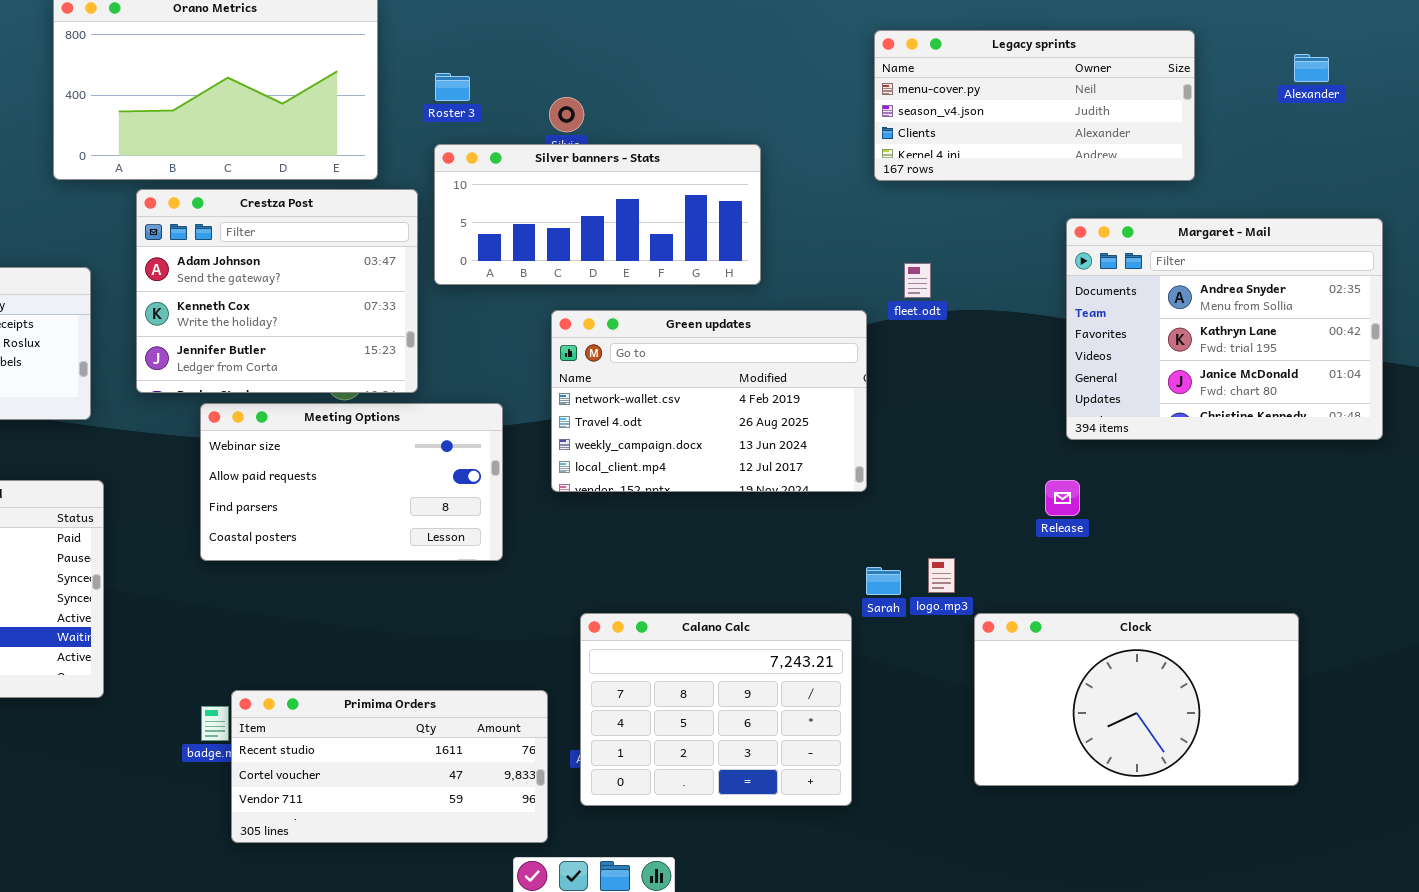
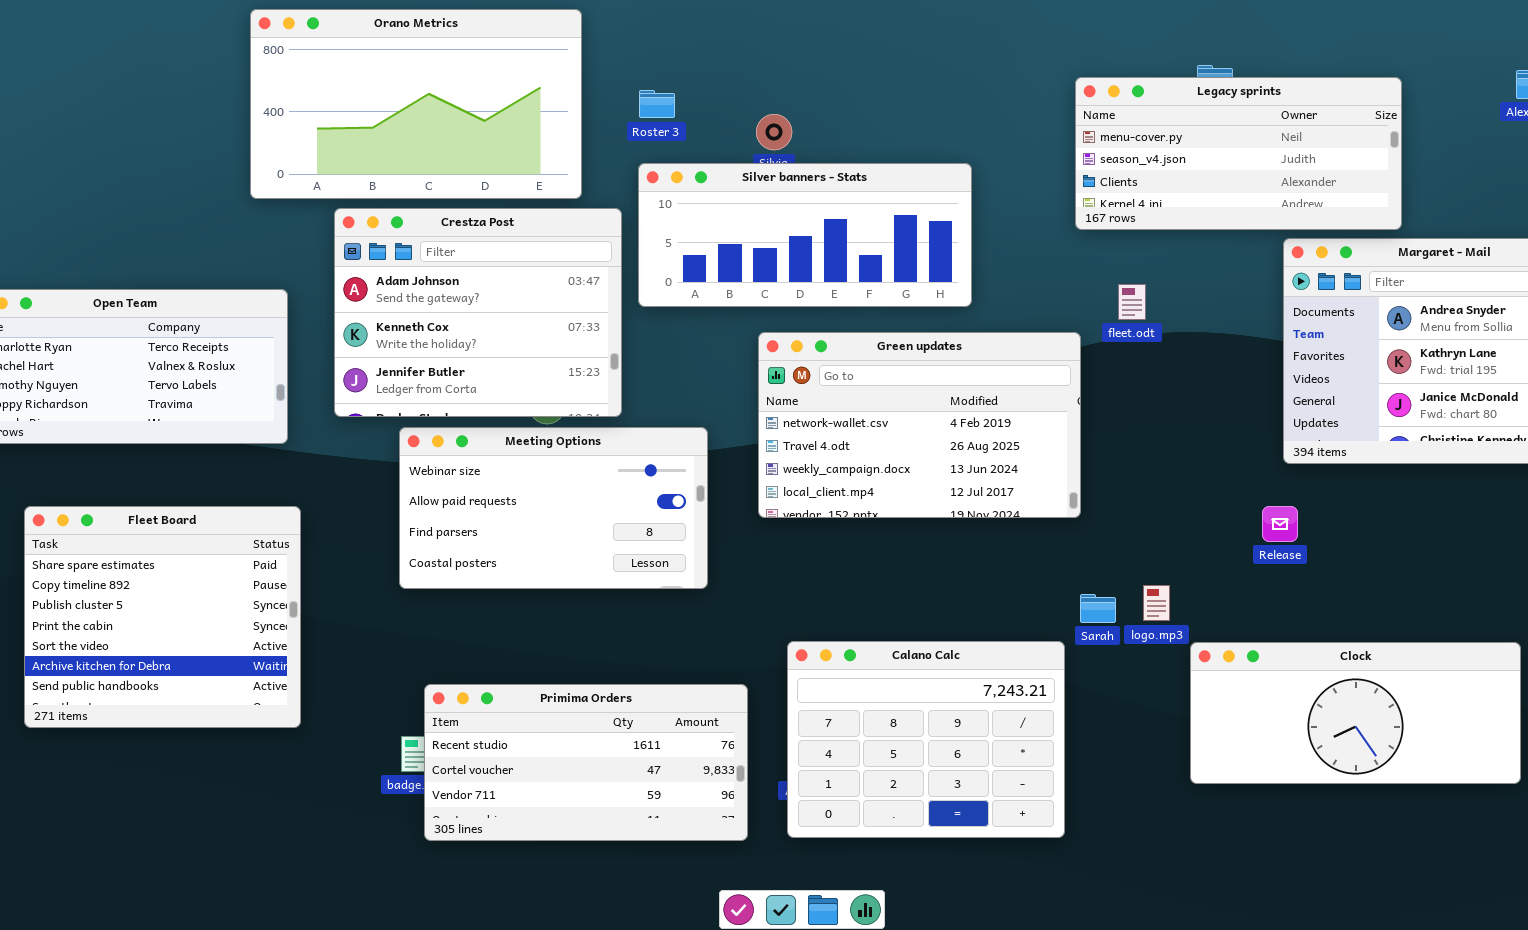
Legacy sprints: [874,30,1195,181] -> [1075,77,1402,230], moved
Clock: [974,613,1299,786] -> [1190,642,1521,784], resized
Primima Orders: [231,690,548,843] -> [424,684,748,841], moved

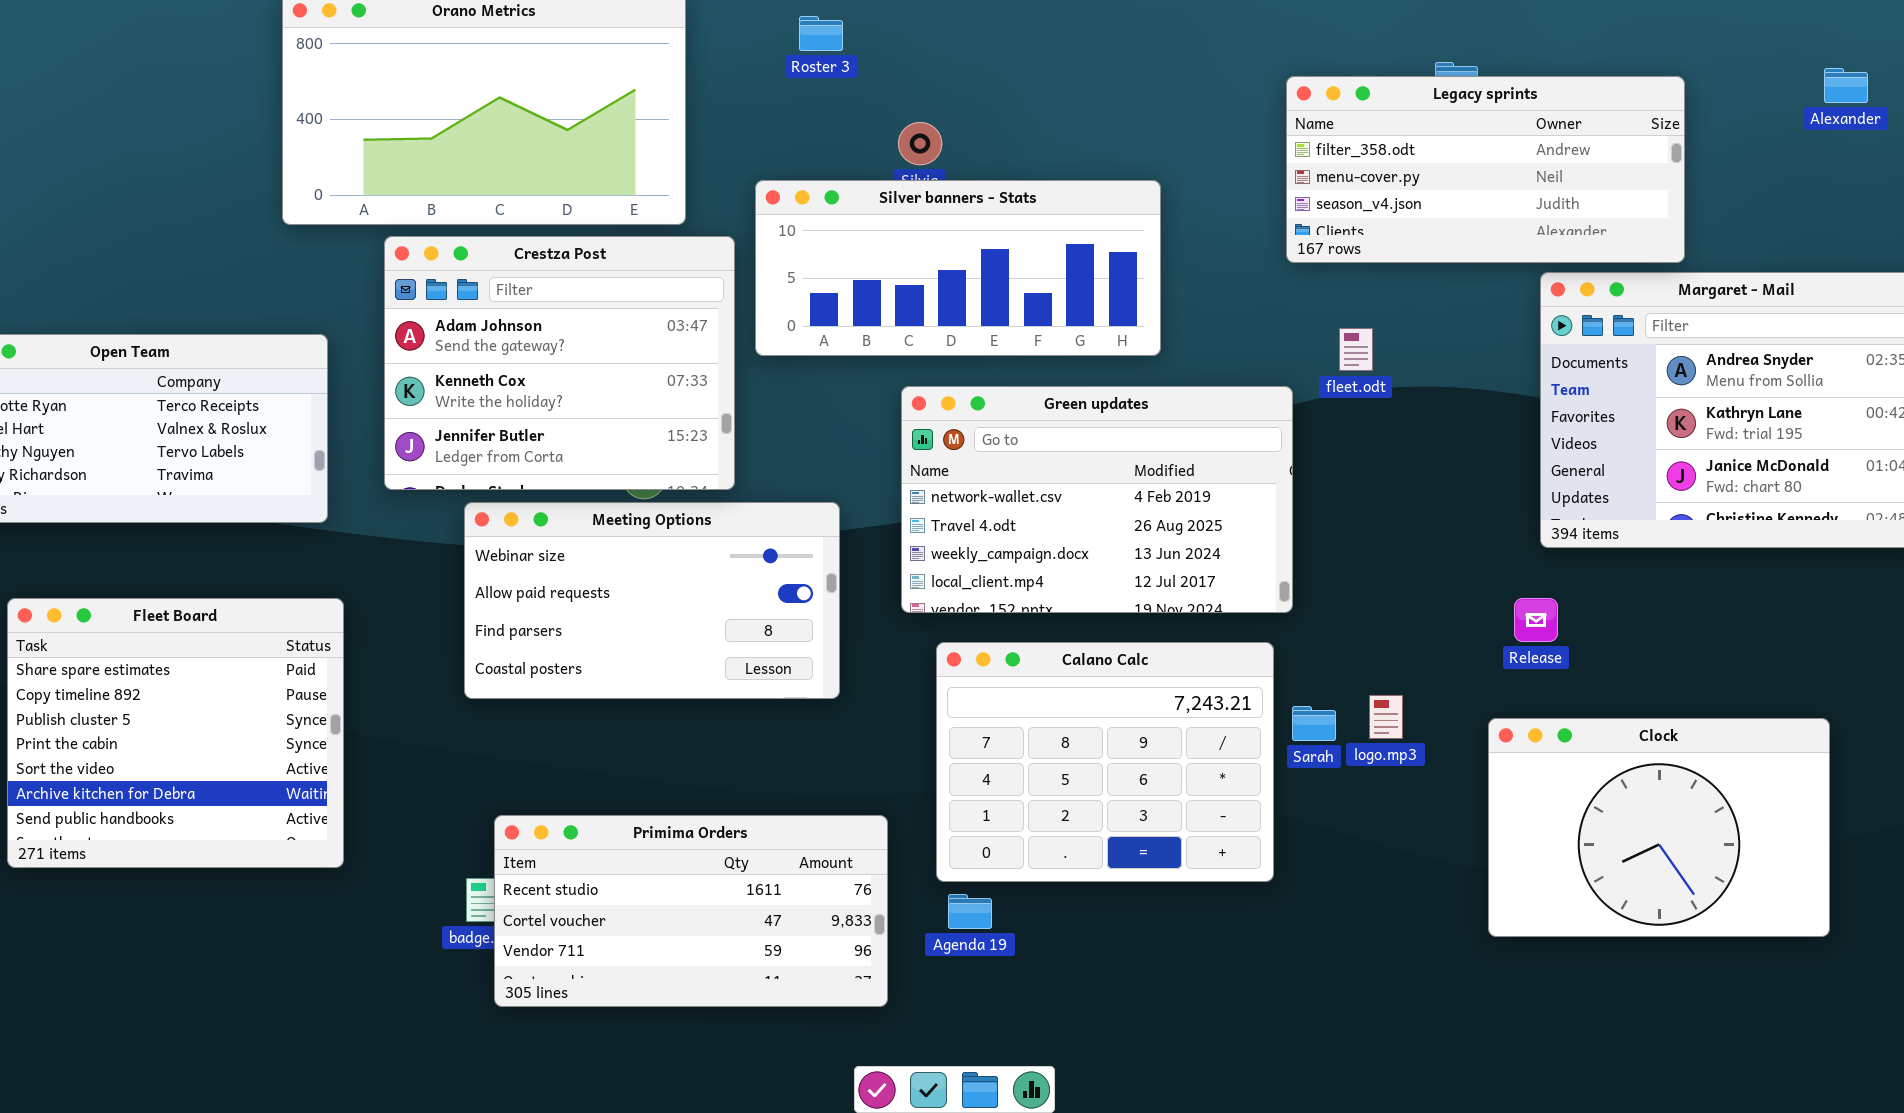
Legacy sprints: [1075,77,1402,230] -> [1286,76,1685,263], scrolled up 1 row
Roster 3: [639,90,675,118] -> [799,16,843,51], moved
Calano Calc: [787,641,1065,838] -> [936,642,1274,882], moved
Clock: [1190,642,1521,784] -> [1488,718,1830,937], resized

